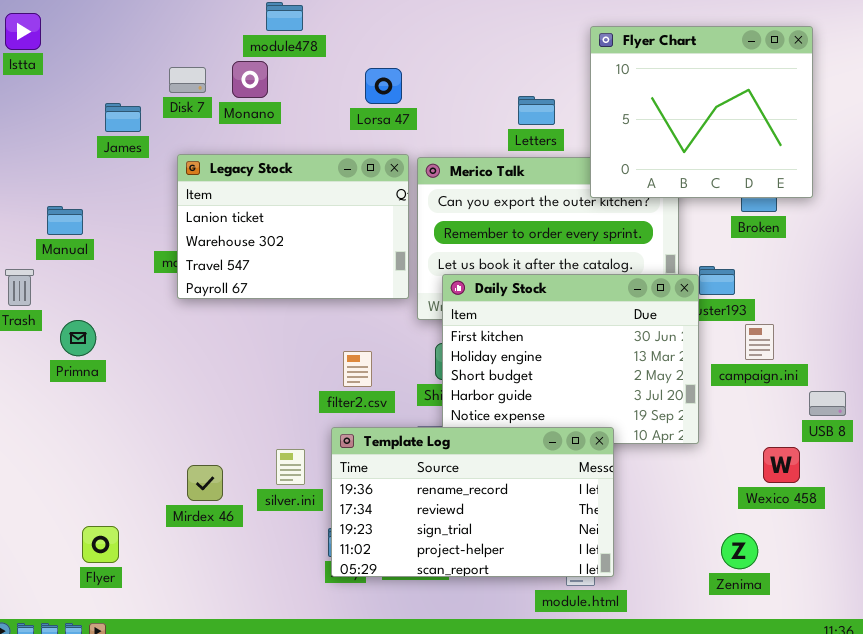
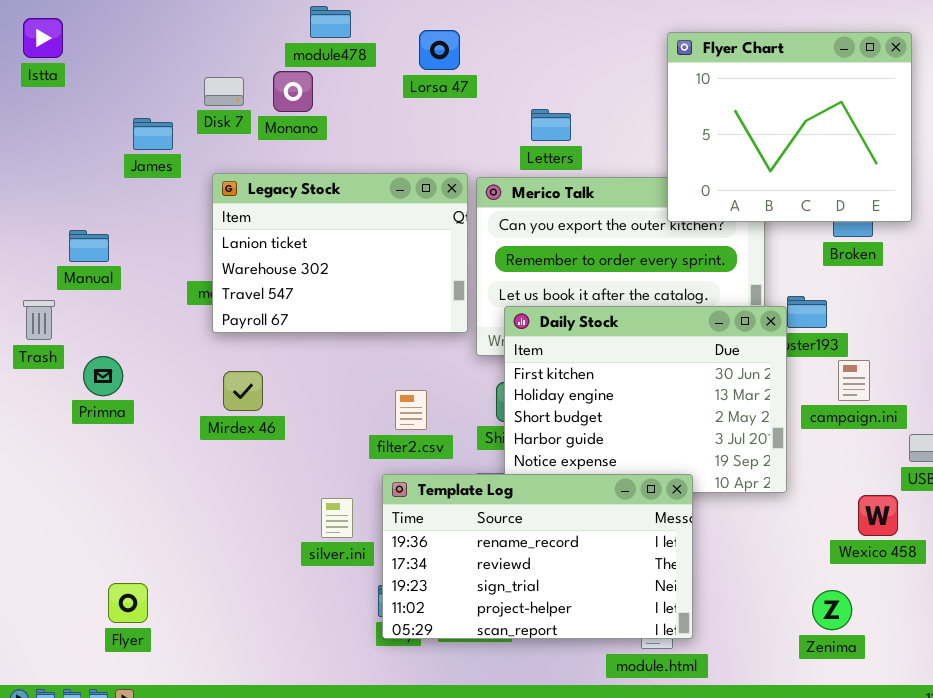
Lorsa 47: [365,68,402,104] -> [419,30,460,70], moved
Letters: [518,96,555,125] -> [531,109,571,141], moved
Mirdex 46: [187,465,223,501] -> [223,371,263,411], moved

